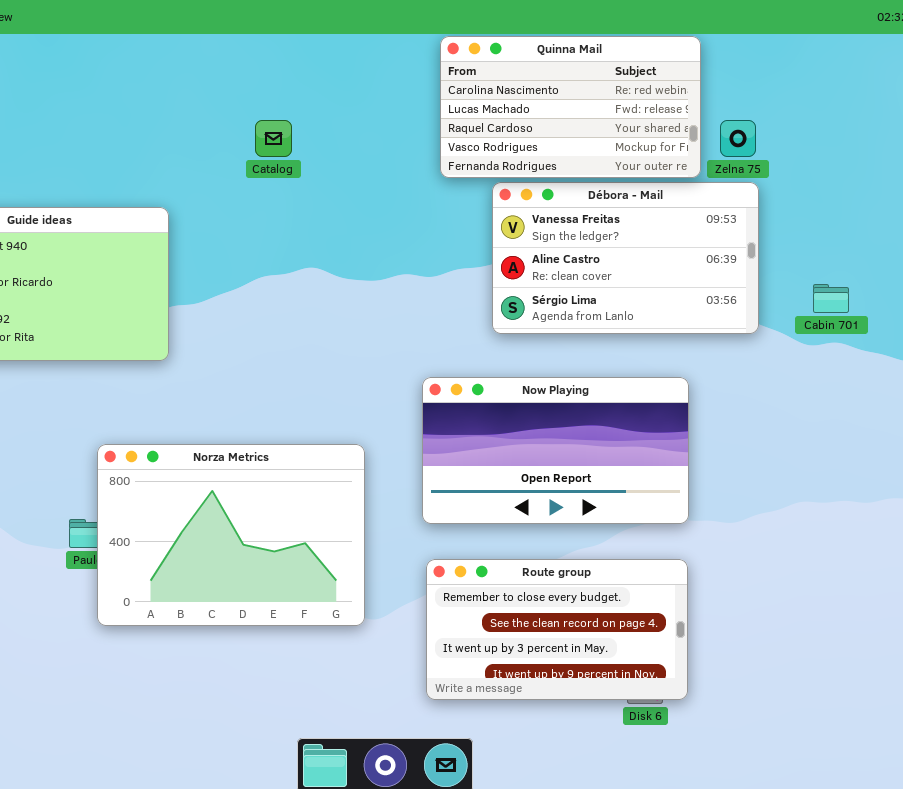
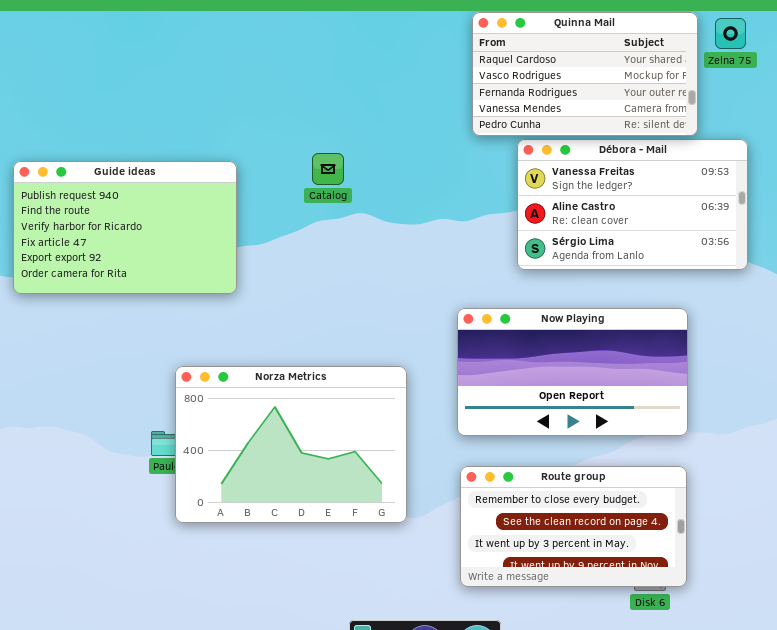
Quinna Mail: [440,36,701,178] -> [472,12,698,136], scrolled down 2 rows
Catalog: [255,120,292,157] -> [312,153,344,185], moved
Zelna 75: [720,120,756,157] -> [715,18,746,49], moved

